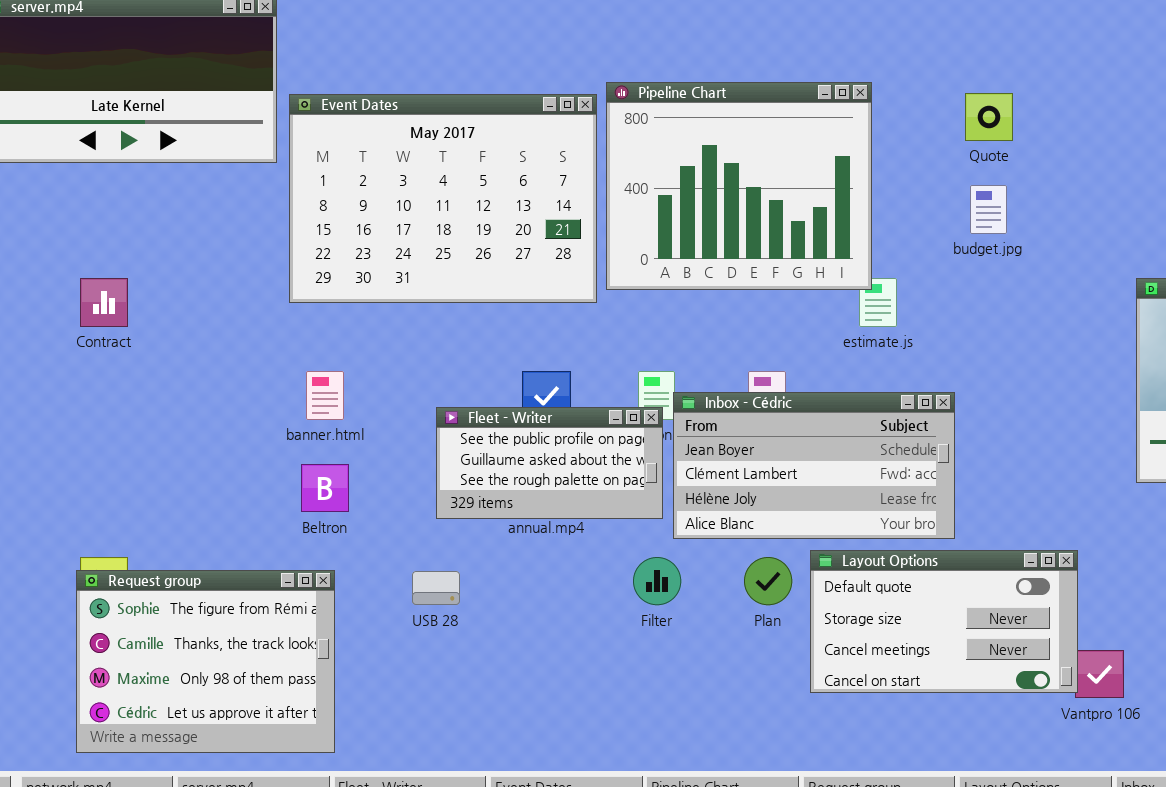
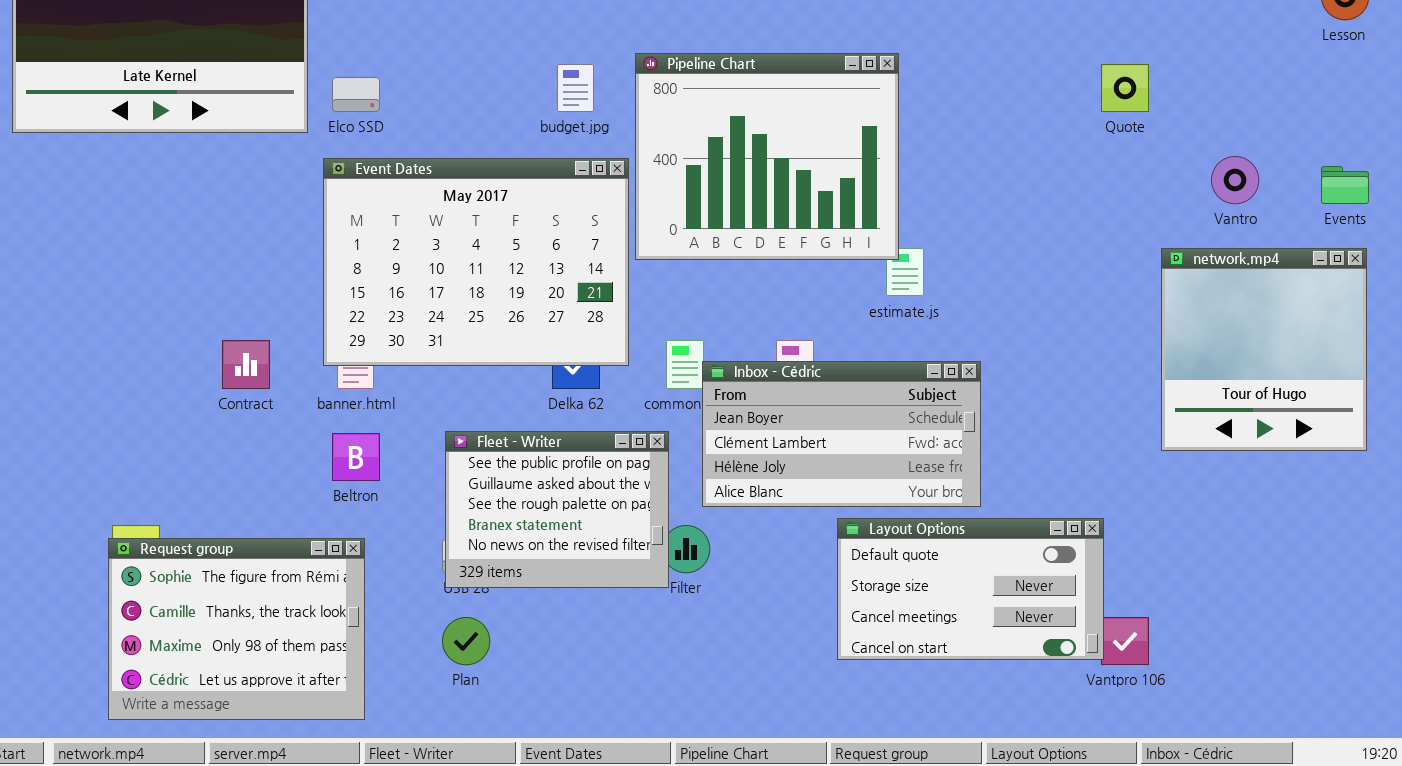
Quote: [965,93,1013,141] -> [1101,64,1149,112], moved
Event Dates: [289,94,597,303] -> [323,158,629,366], moved
budget.jpg: [970,185,1007,234] -> [557,64,594,112], moved
Contract: [80,278,128,327] -> [222,340,270,389], moved
Fleet - Writer: [436,407,663,519] -> [445,431,669,588], moved, resized
Plan: [744,557,792,605] -> [442,617,490,665], moved

